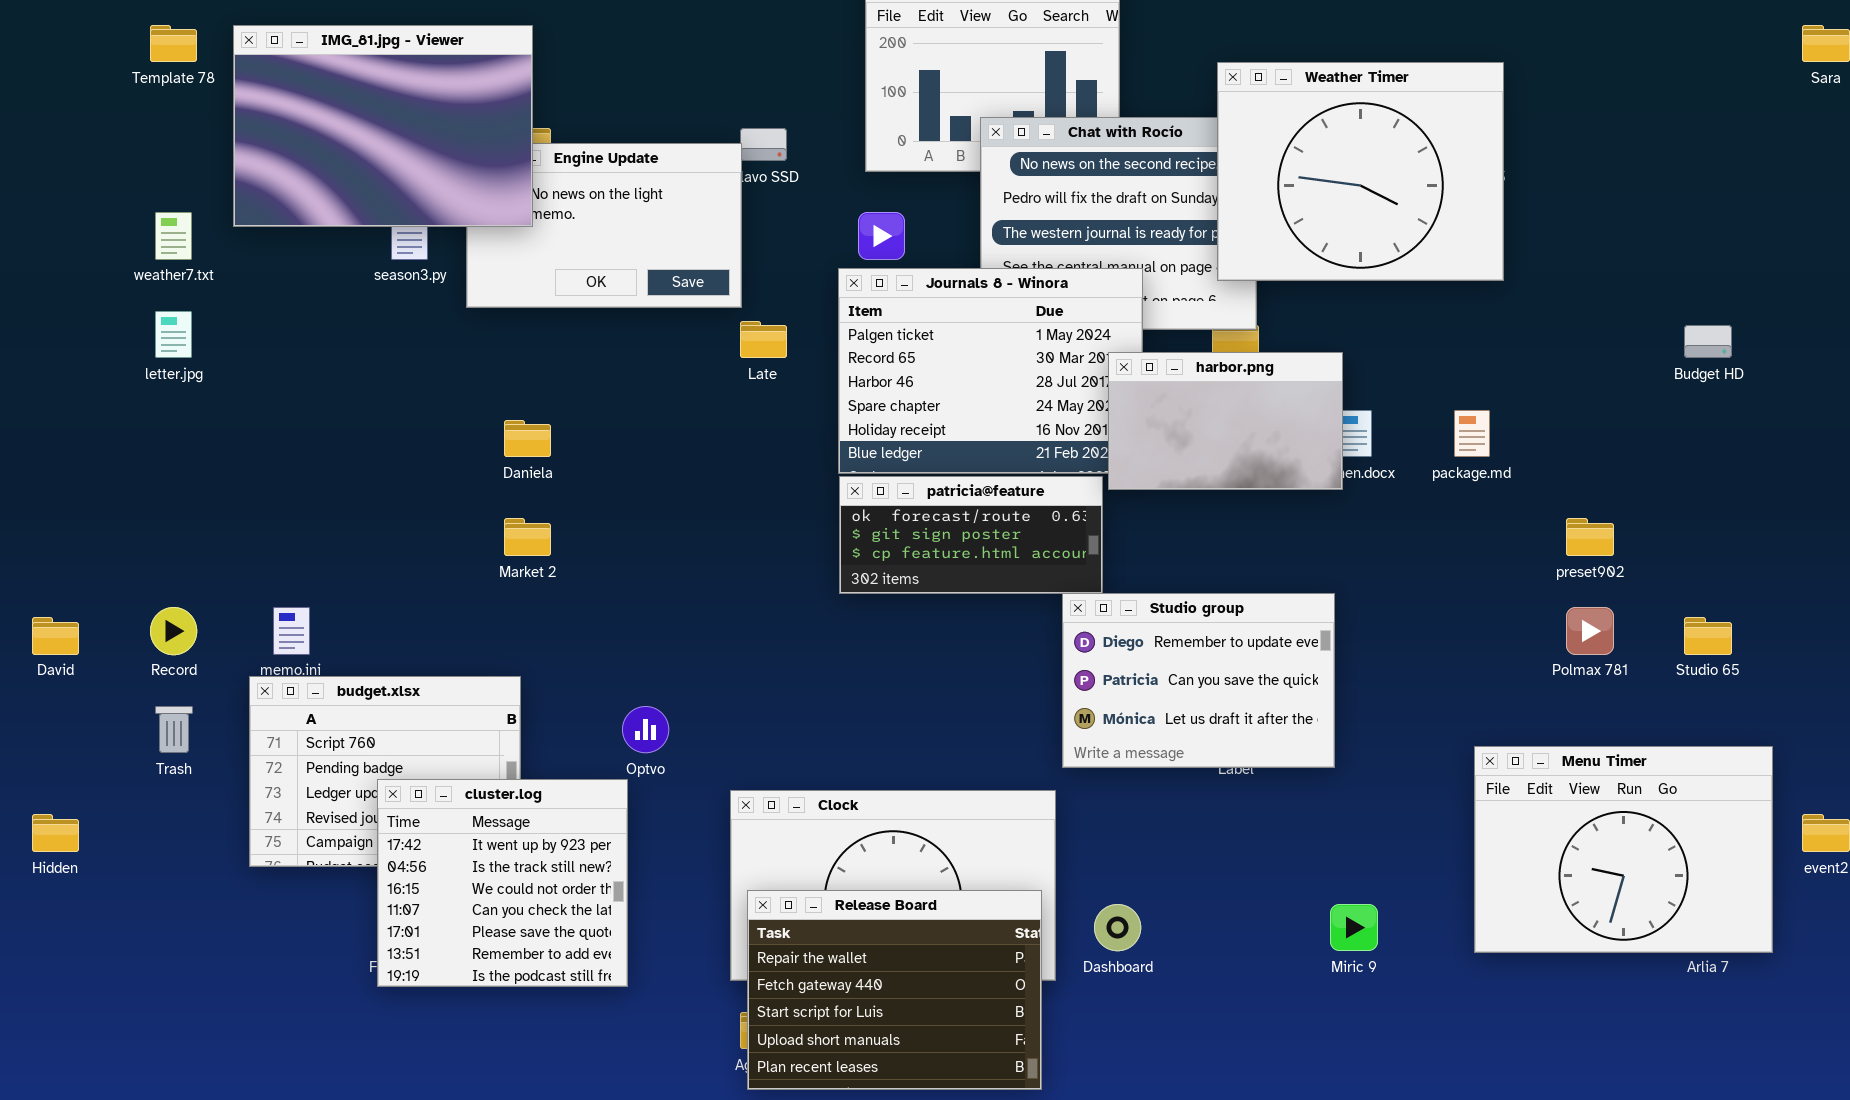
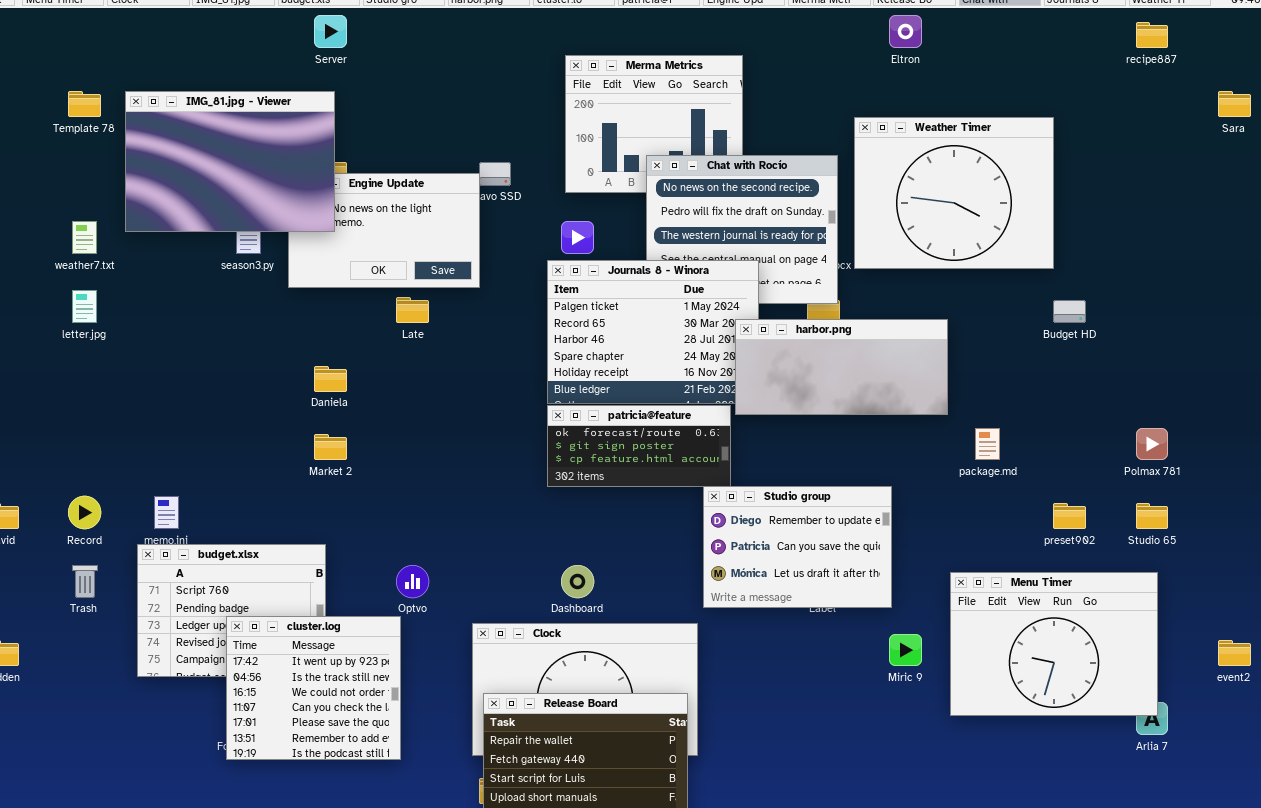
Weather Timer: [1217,62,1504,281] -> [854,117,1054,269], moved
Late: [740,321,787,358] -> [396,297,429,323], moved
Budget HD: [1684,325,1732,358] -> [1053,300,1086,323], moved
harbor.png: [1108,352,1343,490] -> [735,319,948,415], resized
package.md: [1454,410,1490,457] -> [975,428,1000,460], moved
preset902: [1566,518,1614,556] -> [1053,503,1086,529], moved
Polmax 781: [1566,607,1614,655] -> [1136,428,1168,460], moved
Menu Timer: [1474,746,1773,953] -> [950,572,1158,716], moved
Dashboard: [1094,904,1141,951] -> [561,565,594,598], moved
Miric 9: [1330,904,1378,951] -> [889,634,922,666], moved

